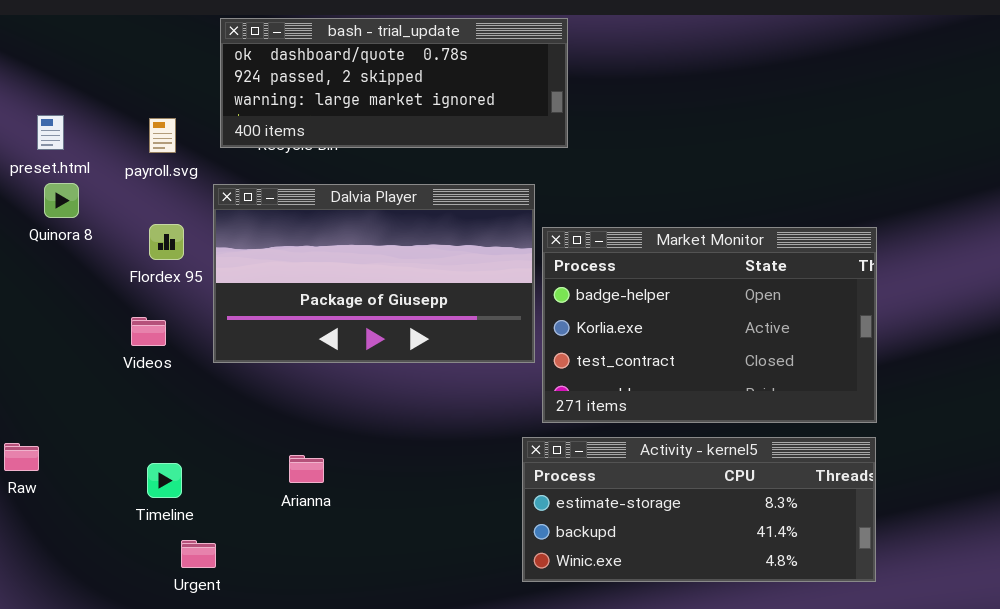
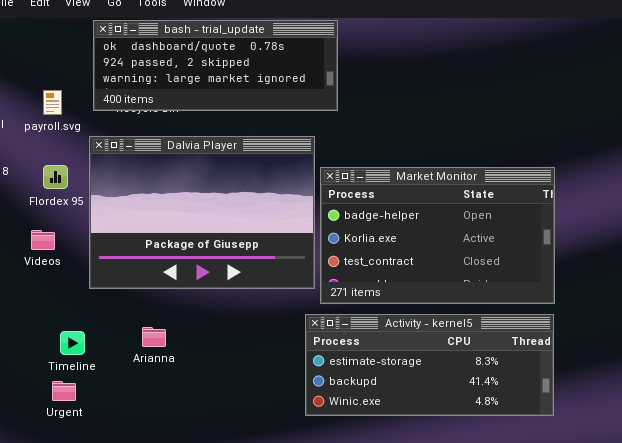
Dalvia Player: [213,184,535,363] -> [89,136,315,289], resized
Timeline: [147,463,182,498] -> [60,331,85,355], moved
Urgent: [181,540,216,568] -> [52,381,76,401], moved

